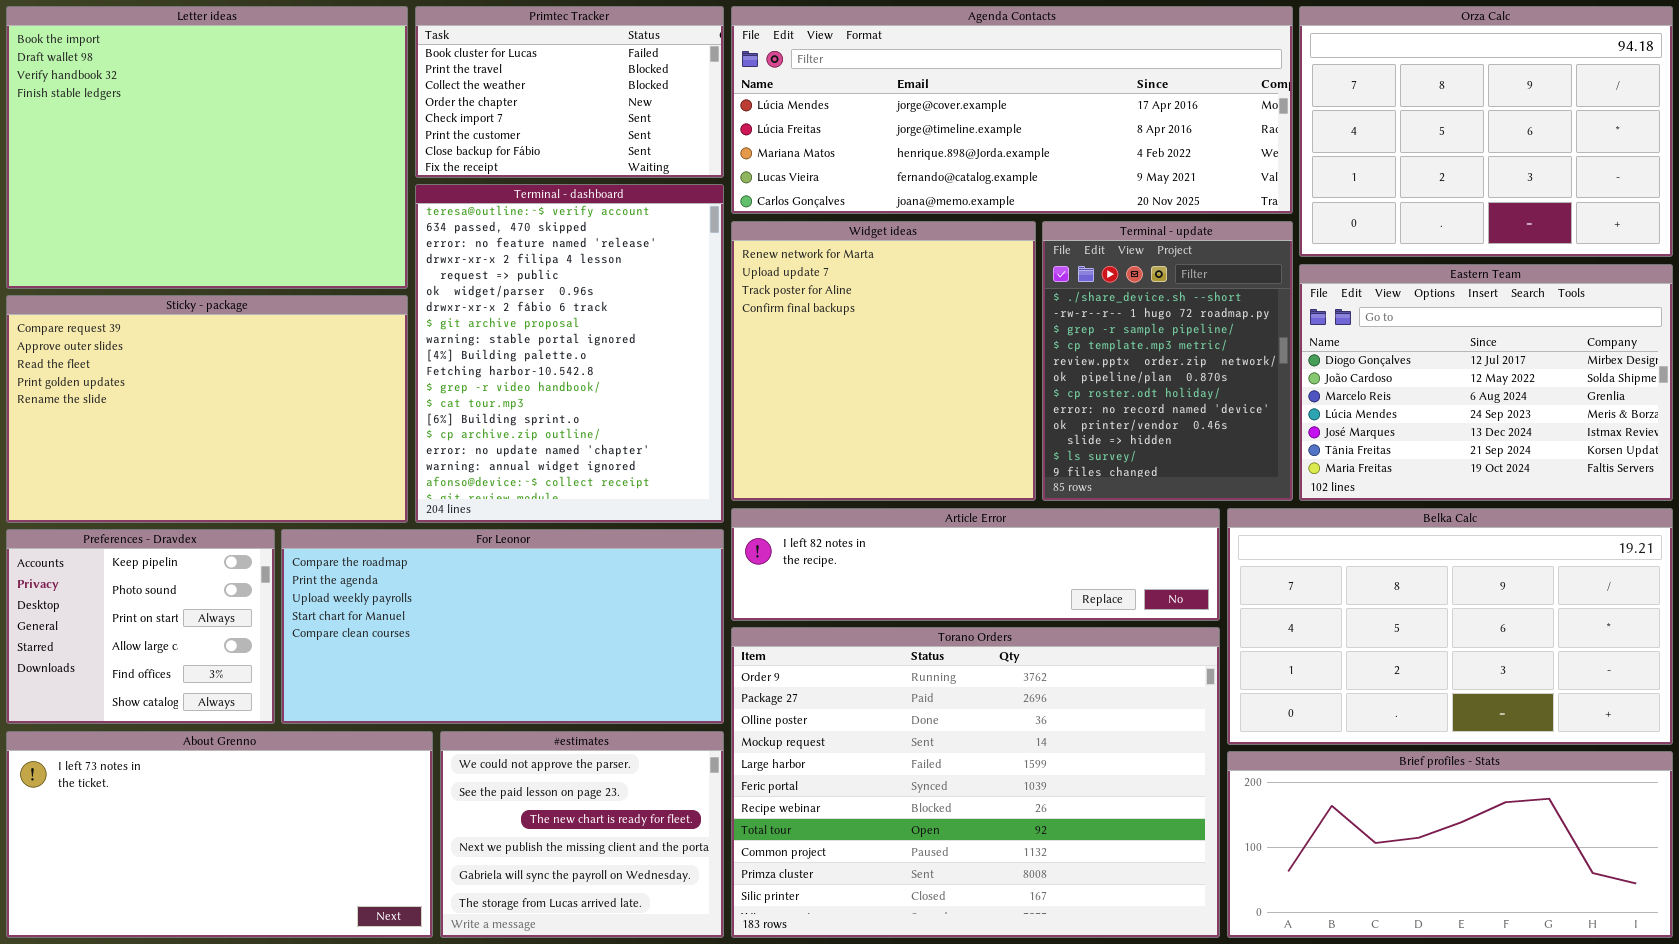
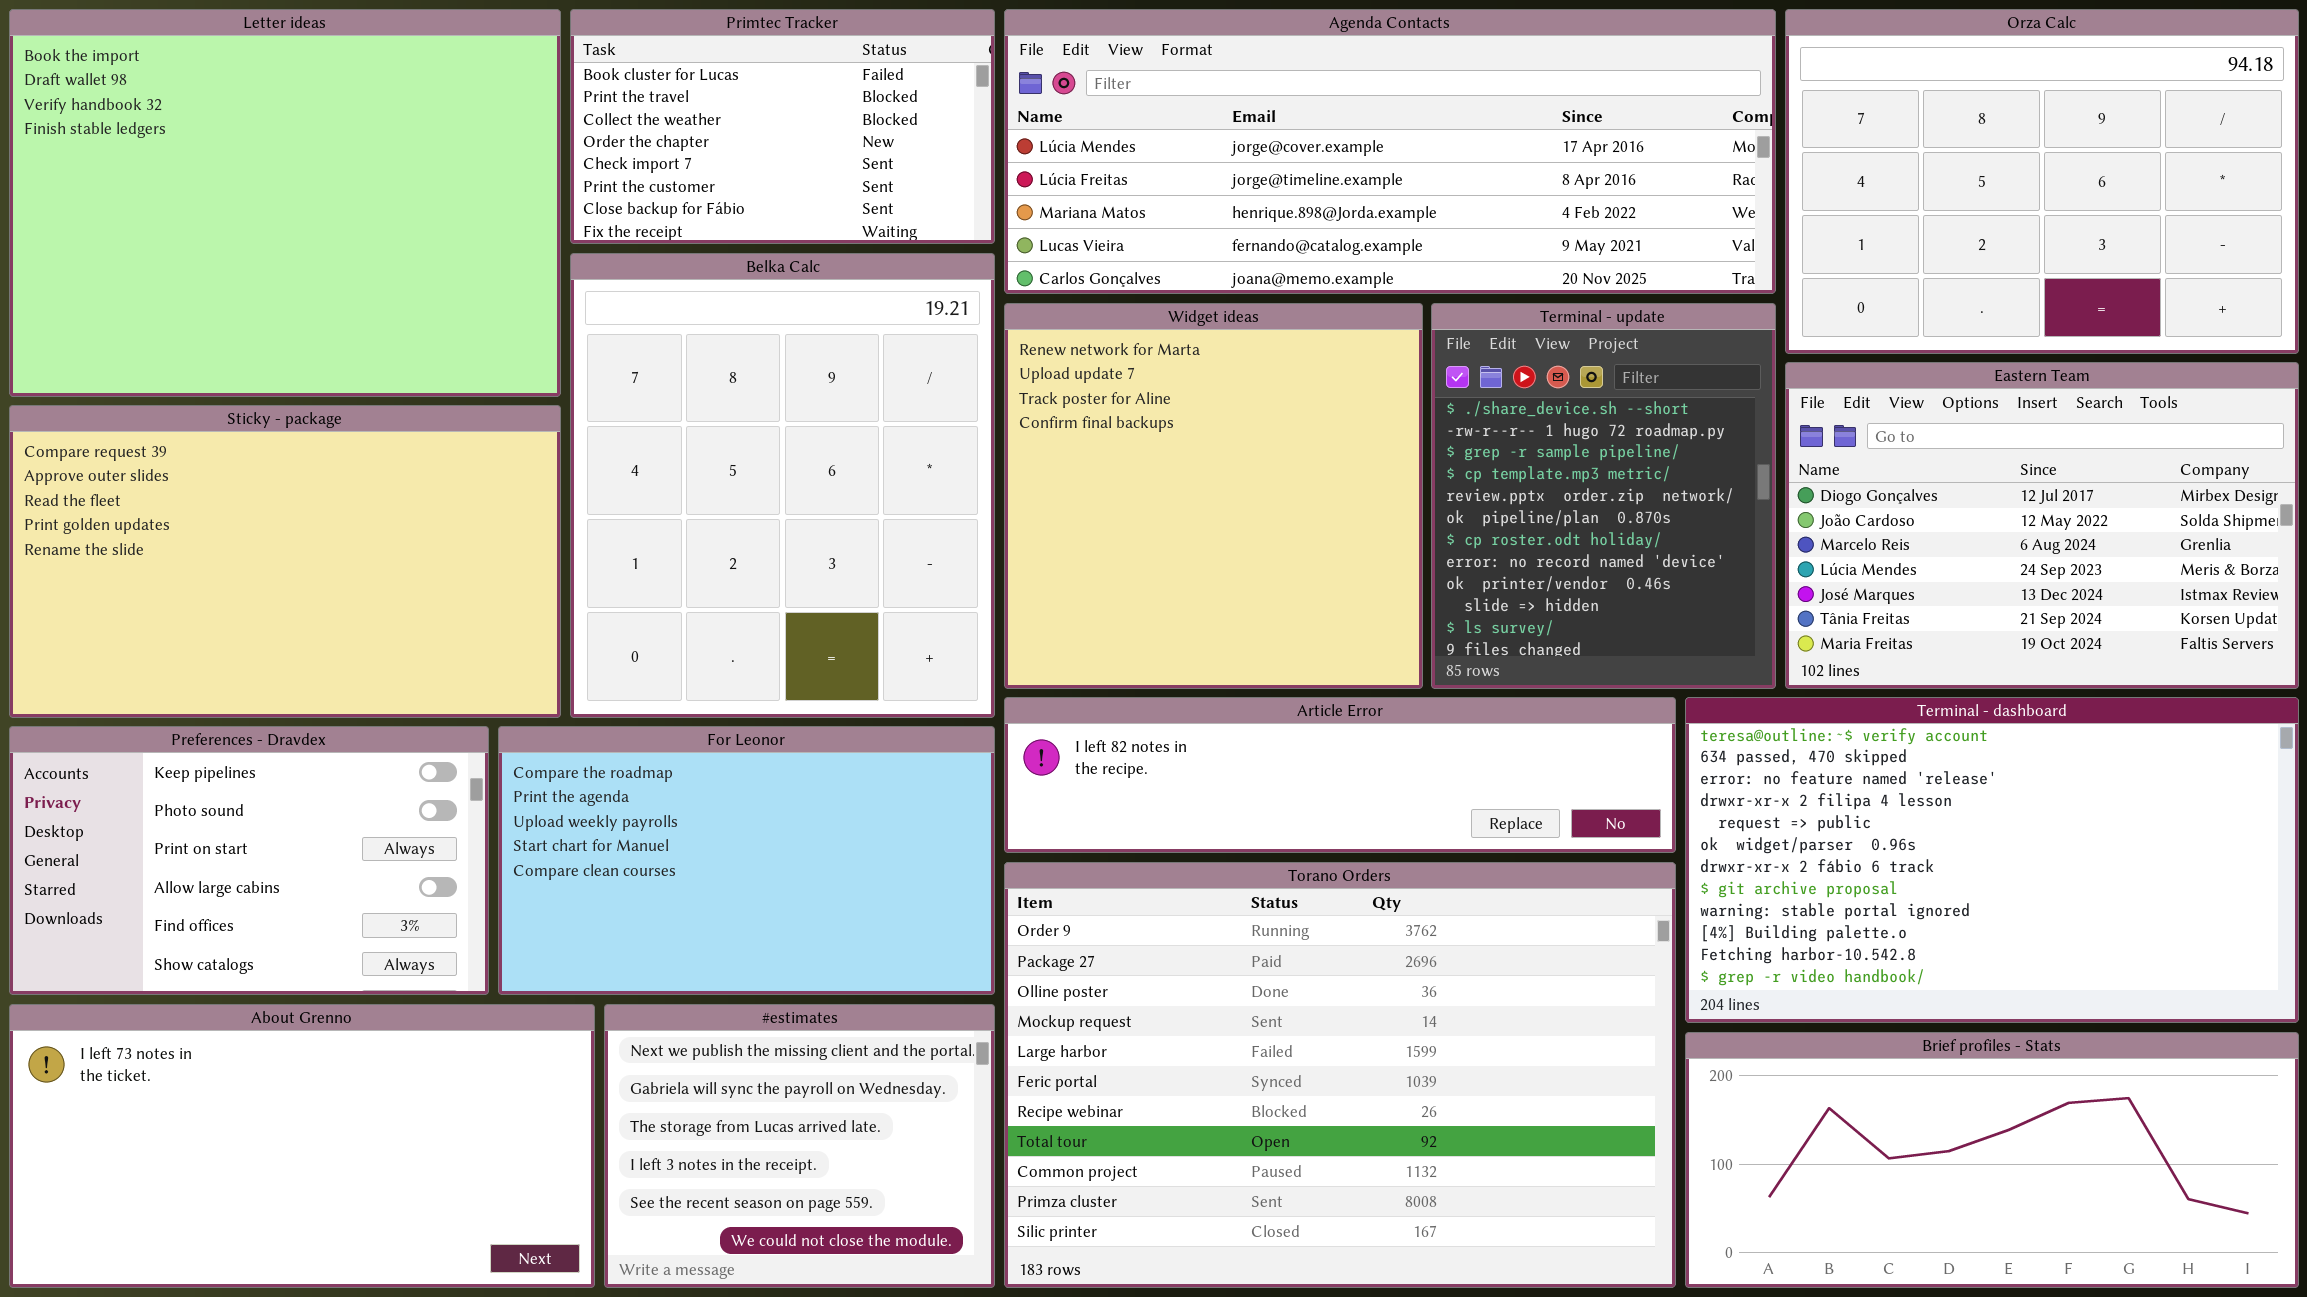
Terminal - dashboard: [415,184,724,523] -> [1685,697,2299,1023], moved, resized
Belka Calc: [1227,508,1673,745] -> [570,253,995,718], moved, resized
Preferences - Dravdex: [6,529,275,724] -> [9,726,489,995], resized
For Leonor: [281,529,724,724] -> [498,726,995,995], resized
#estimates: [440,731,724,938] -> [604,1004,995,1288], scrolled down 3 rows

